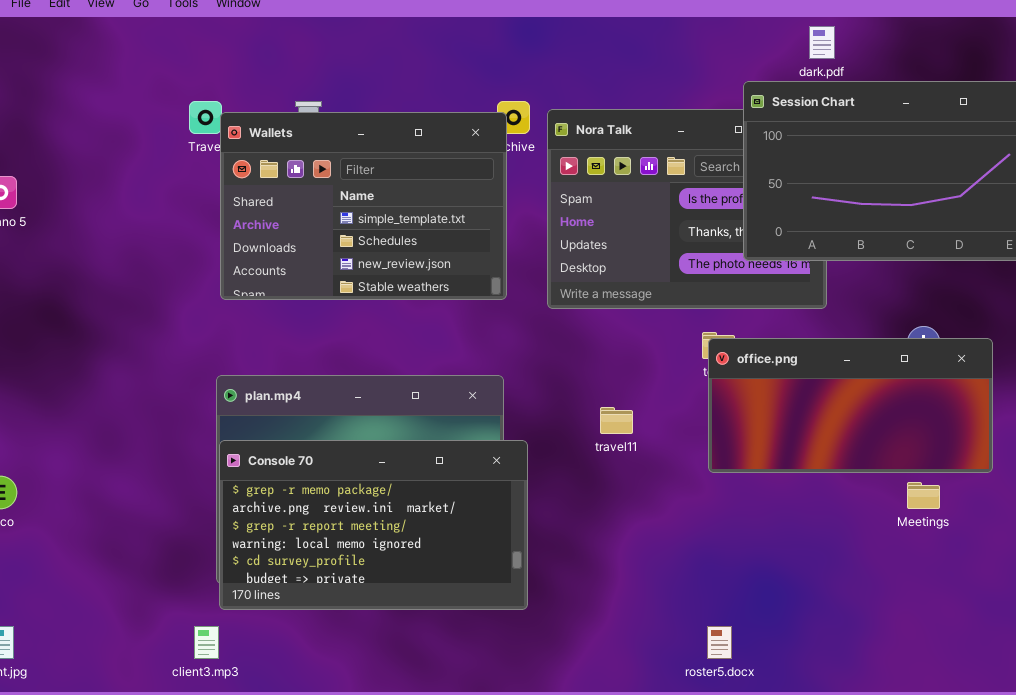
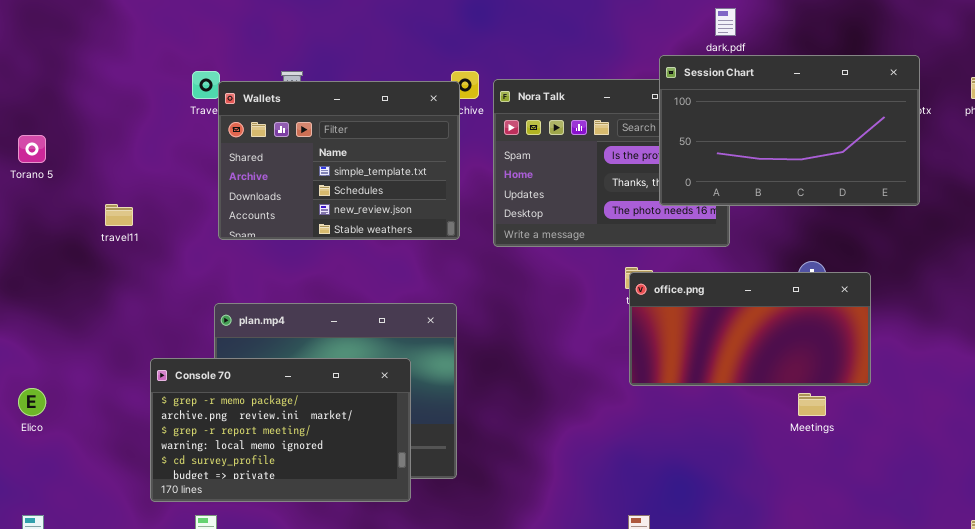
travel11: [600,407,633,434] -> [105,204,133,226], moved
Console 70: [219,440,528,610] -> [150,358,411,502], moved

